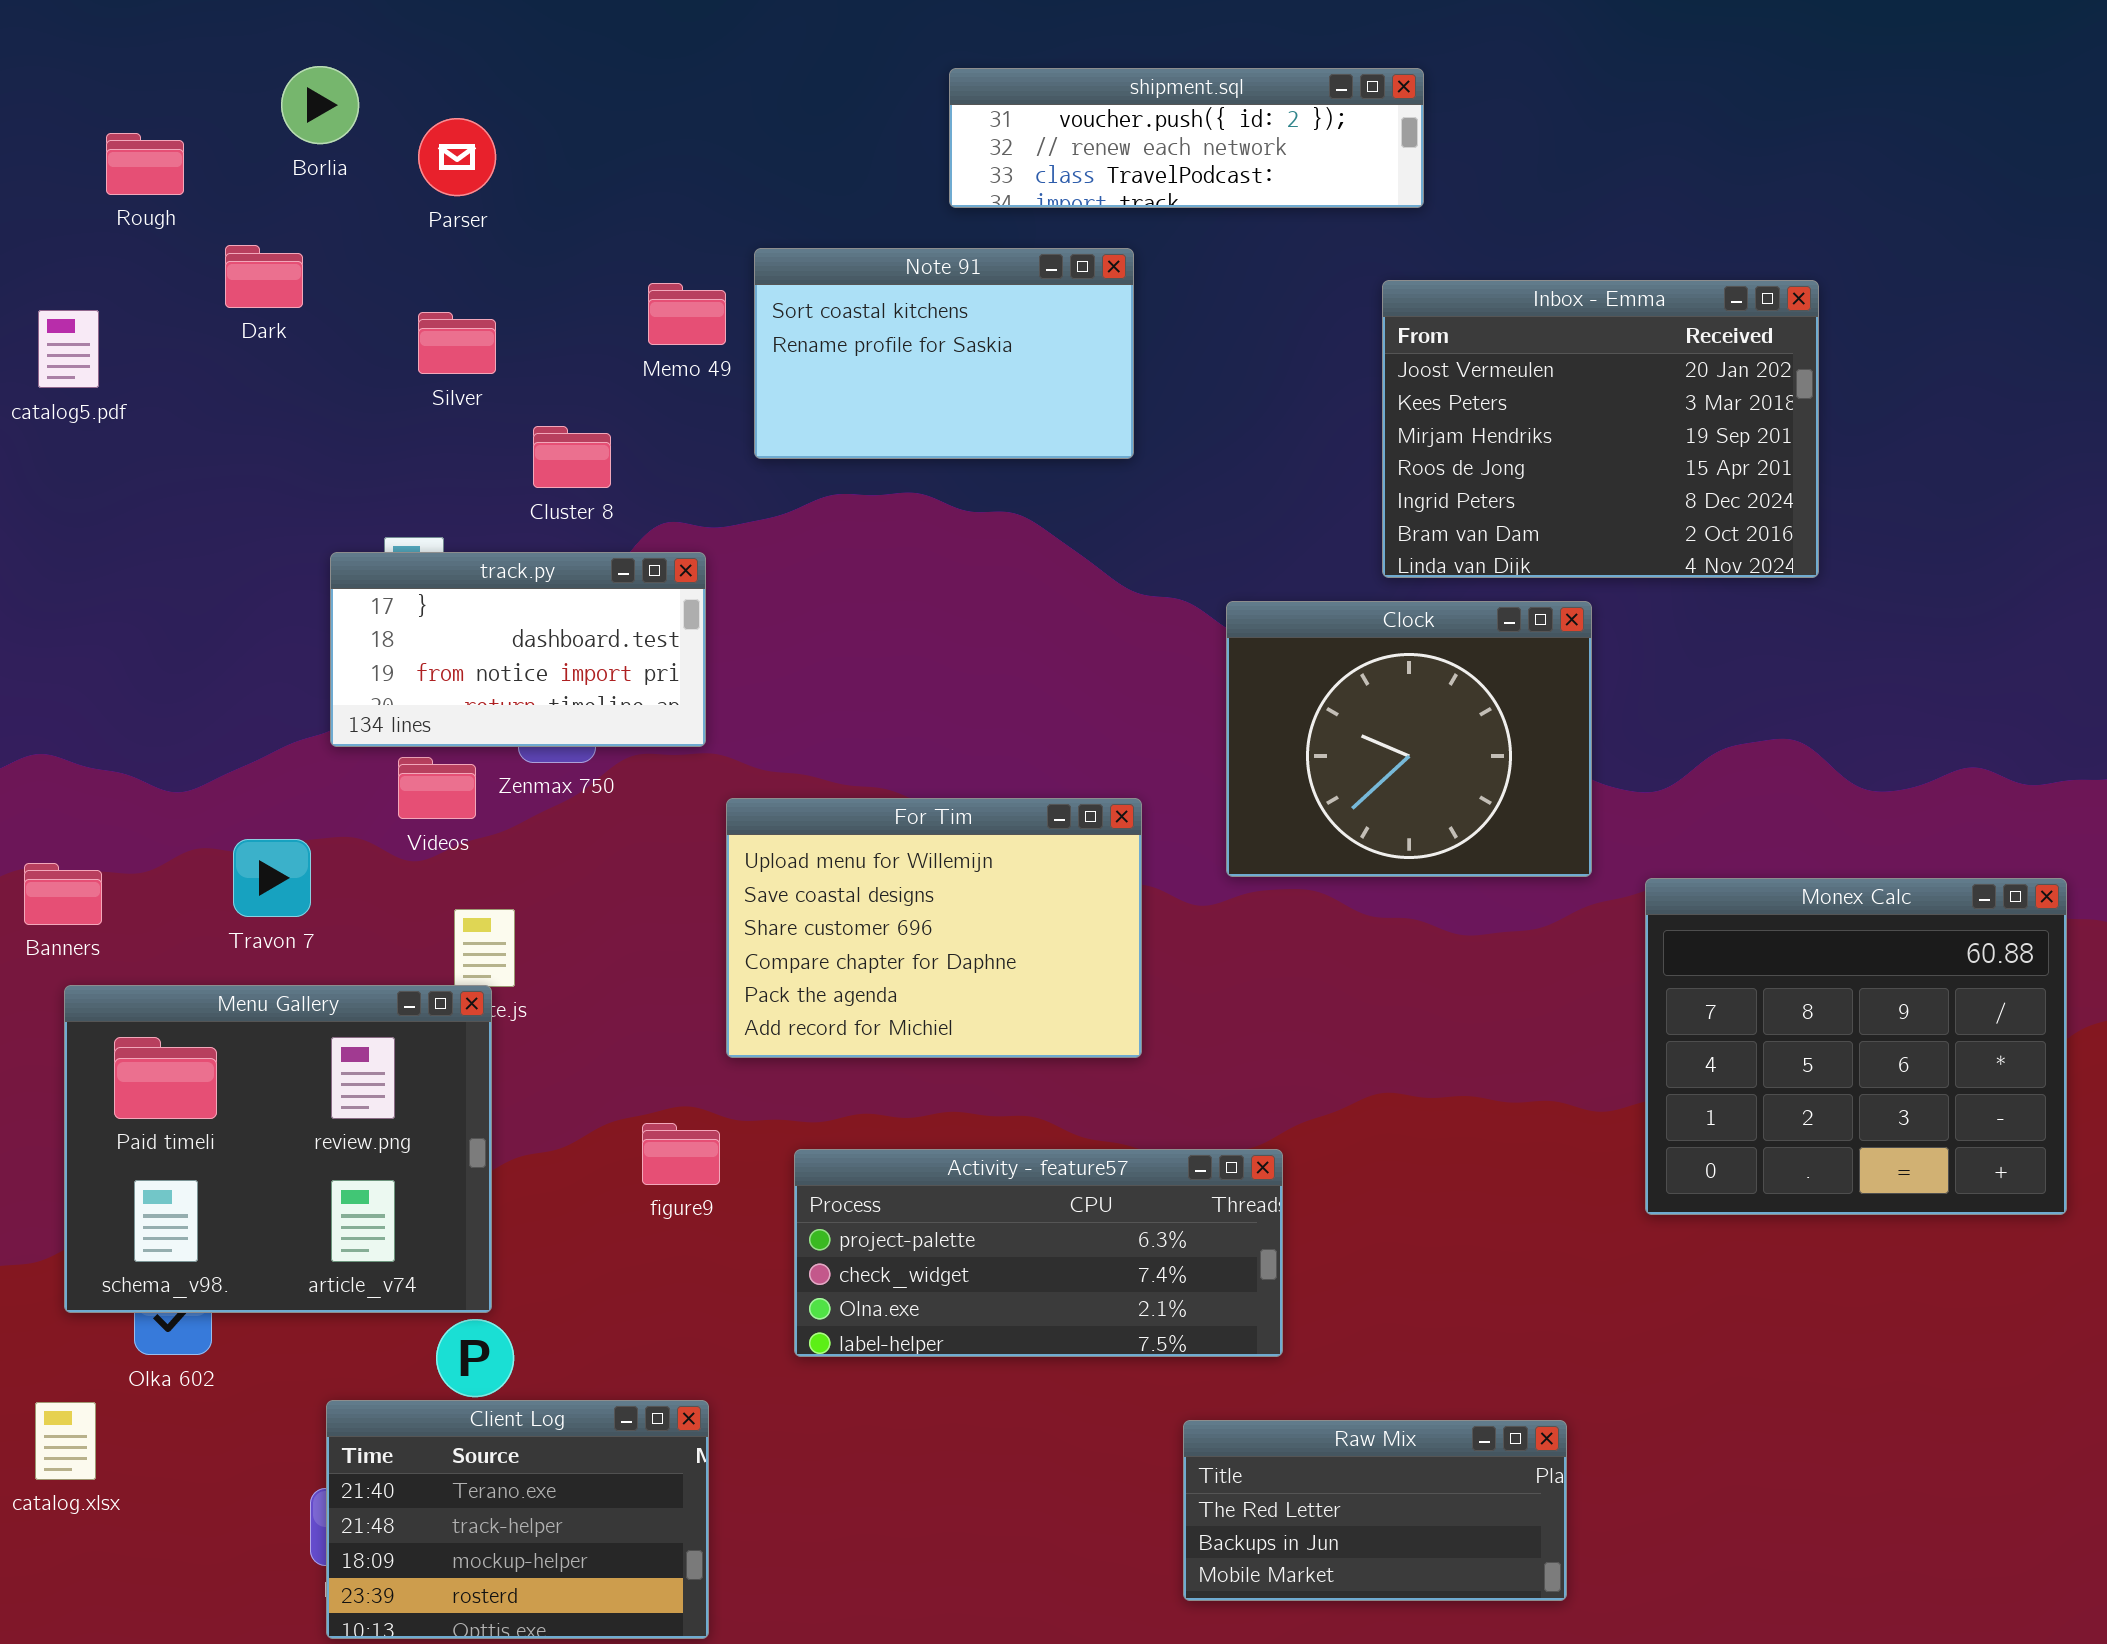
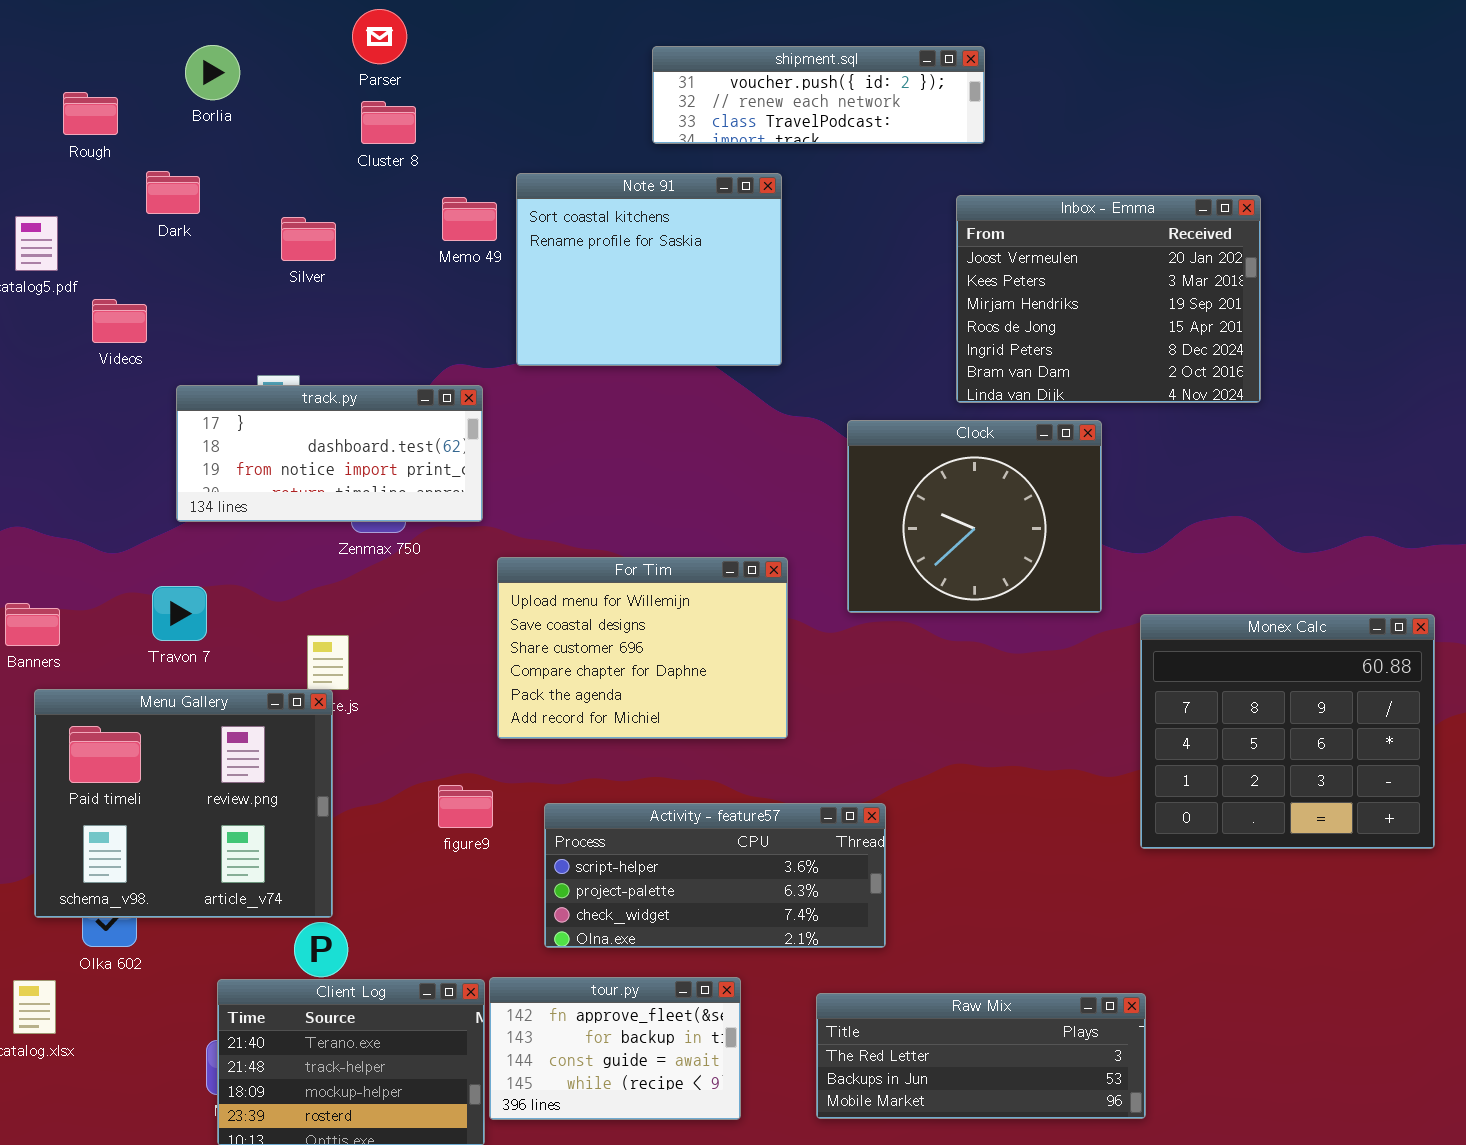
Parser: [418,118,496,196] -> [352,9,407,64], moved
Note 91: [754,248,1134,459] -> [516,173,782,366], resized
Cluster 8: [533,426,611,488] -> [361,101,416,144], moved
track.py: [330,552,706,747] -> [176,385,483,522], resized
Videos: [398,757,476,819] -> [92,299,147,343], moved
Activity - feature57: [794,1149,1283,1357] -> [544,803,886,948], scrolled up 1 row
tour.py: none -> [489,977,741,1120], opened
Raw Mix: [1183,1420,1567,1601] -> [816,993,1146,1119], resized

